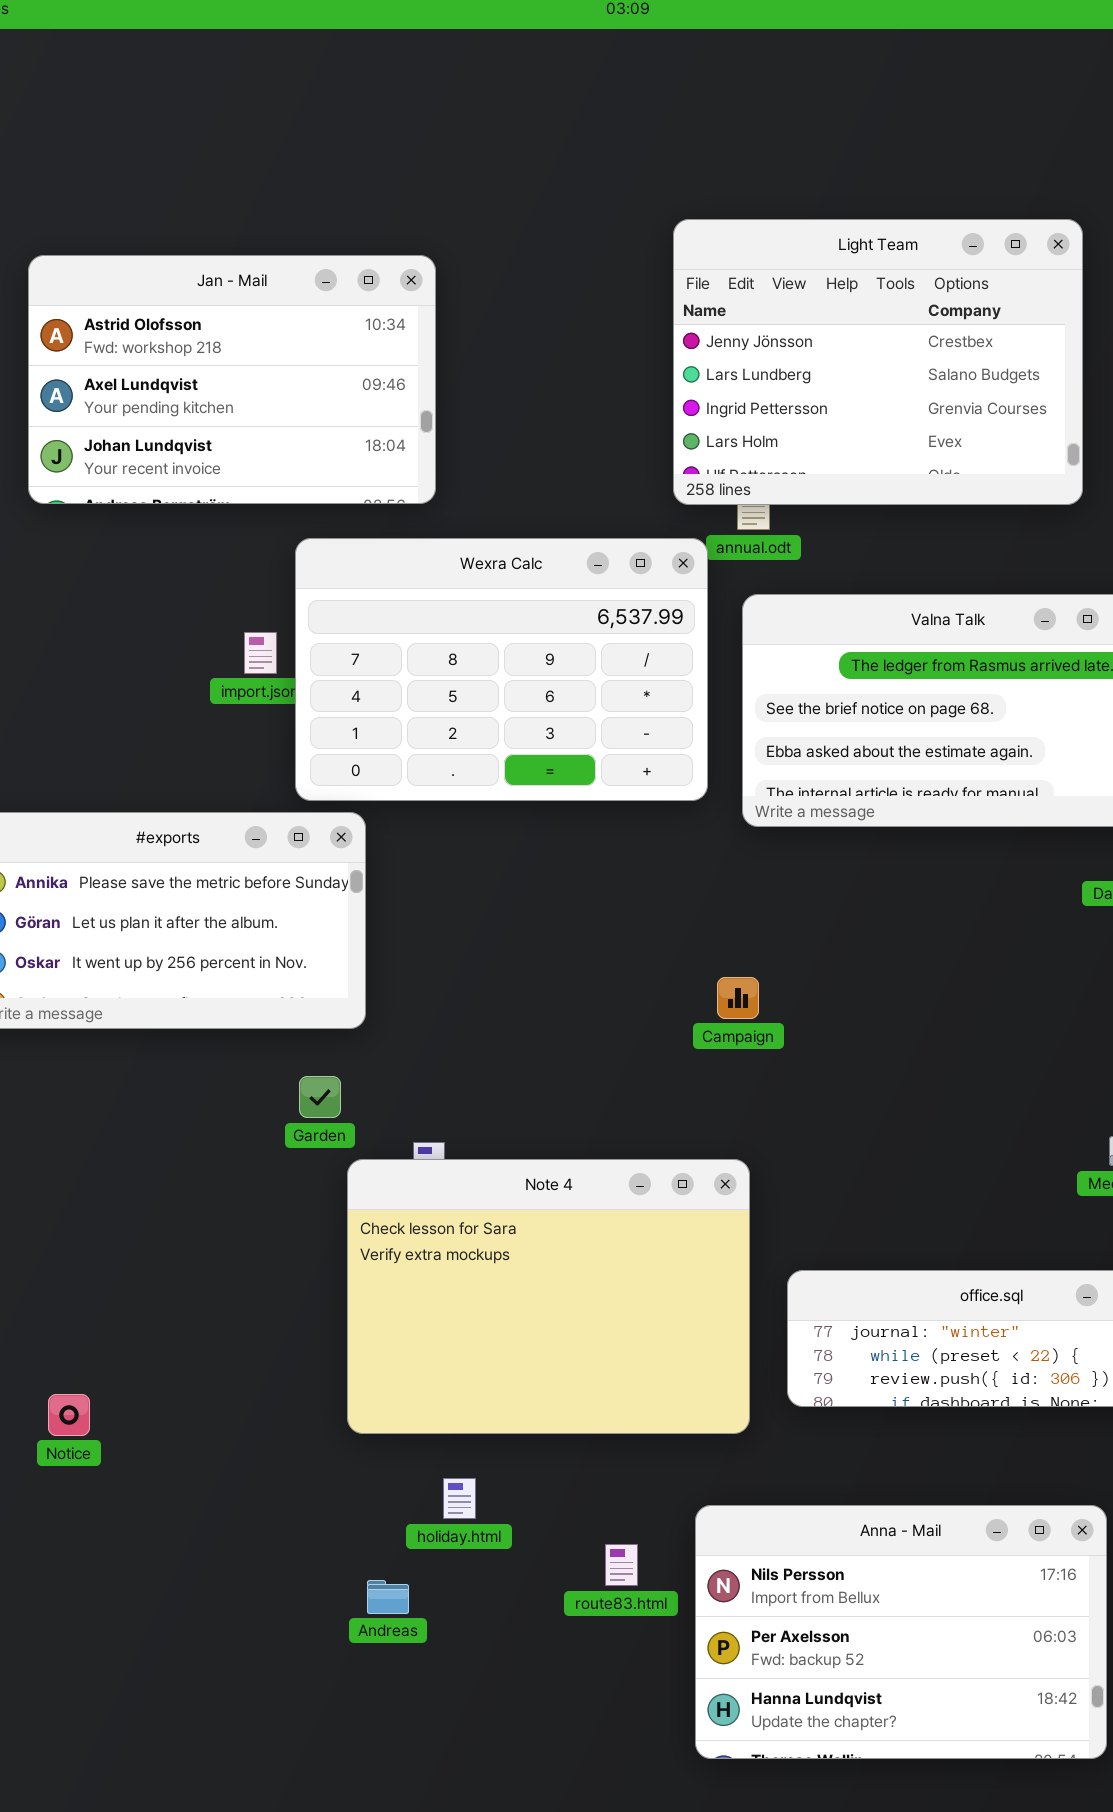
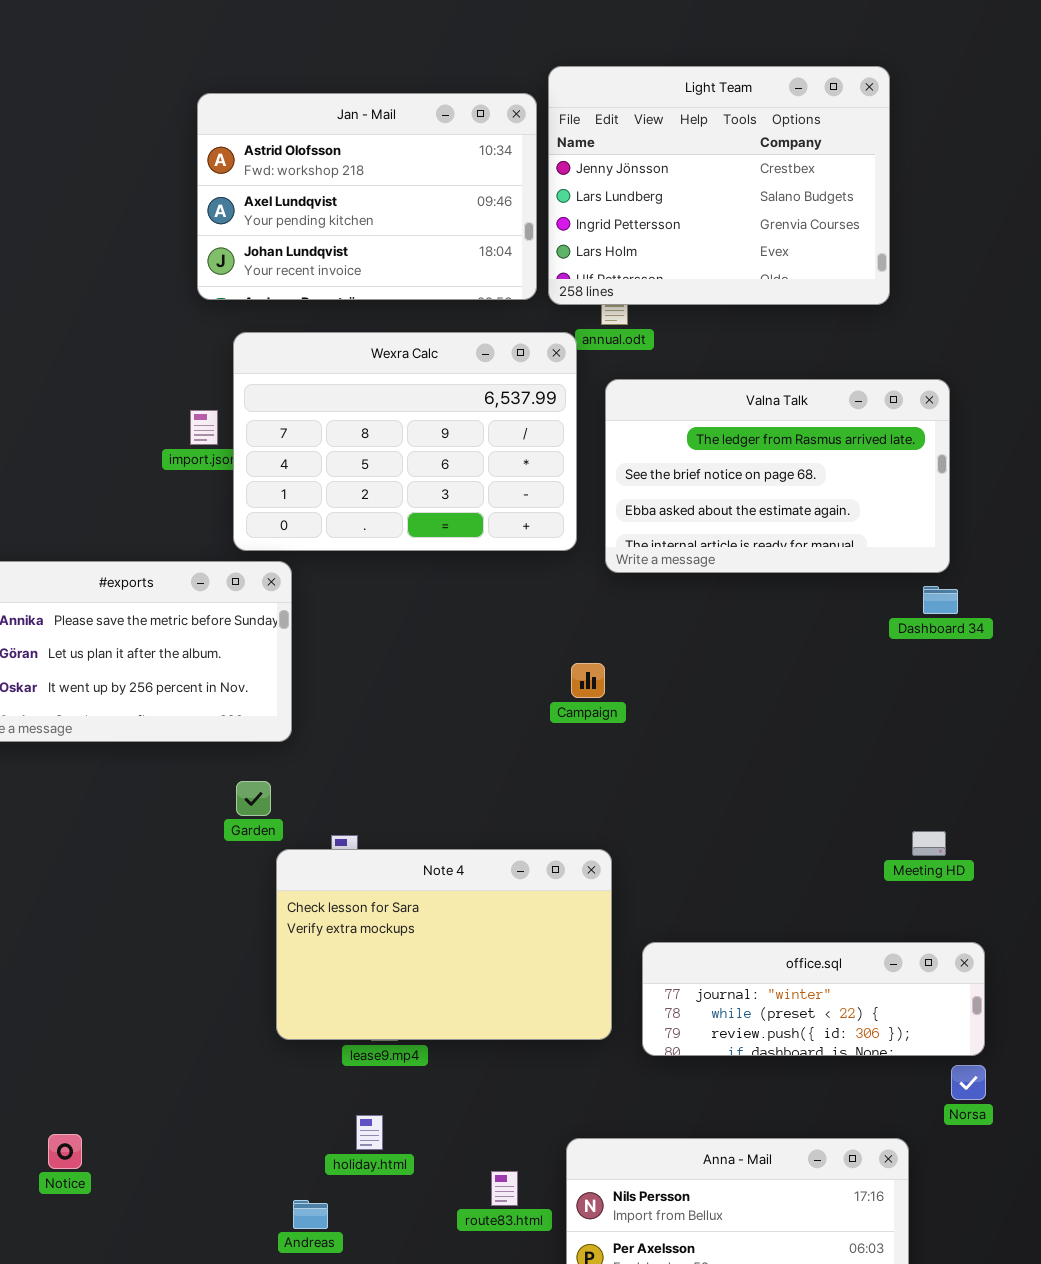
Jan - Mail: [28,255,436,504] -> [197,93,537,300], moved
Campaign: [717,977,759,1019] -> [571,663,605,698], moved
Note 4: [347,1159,750,1434] -> [276,849,612,1040], resized
Notice: [48,1394,90,1436] -> [48,1134,82,1169], moved

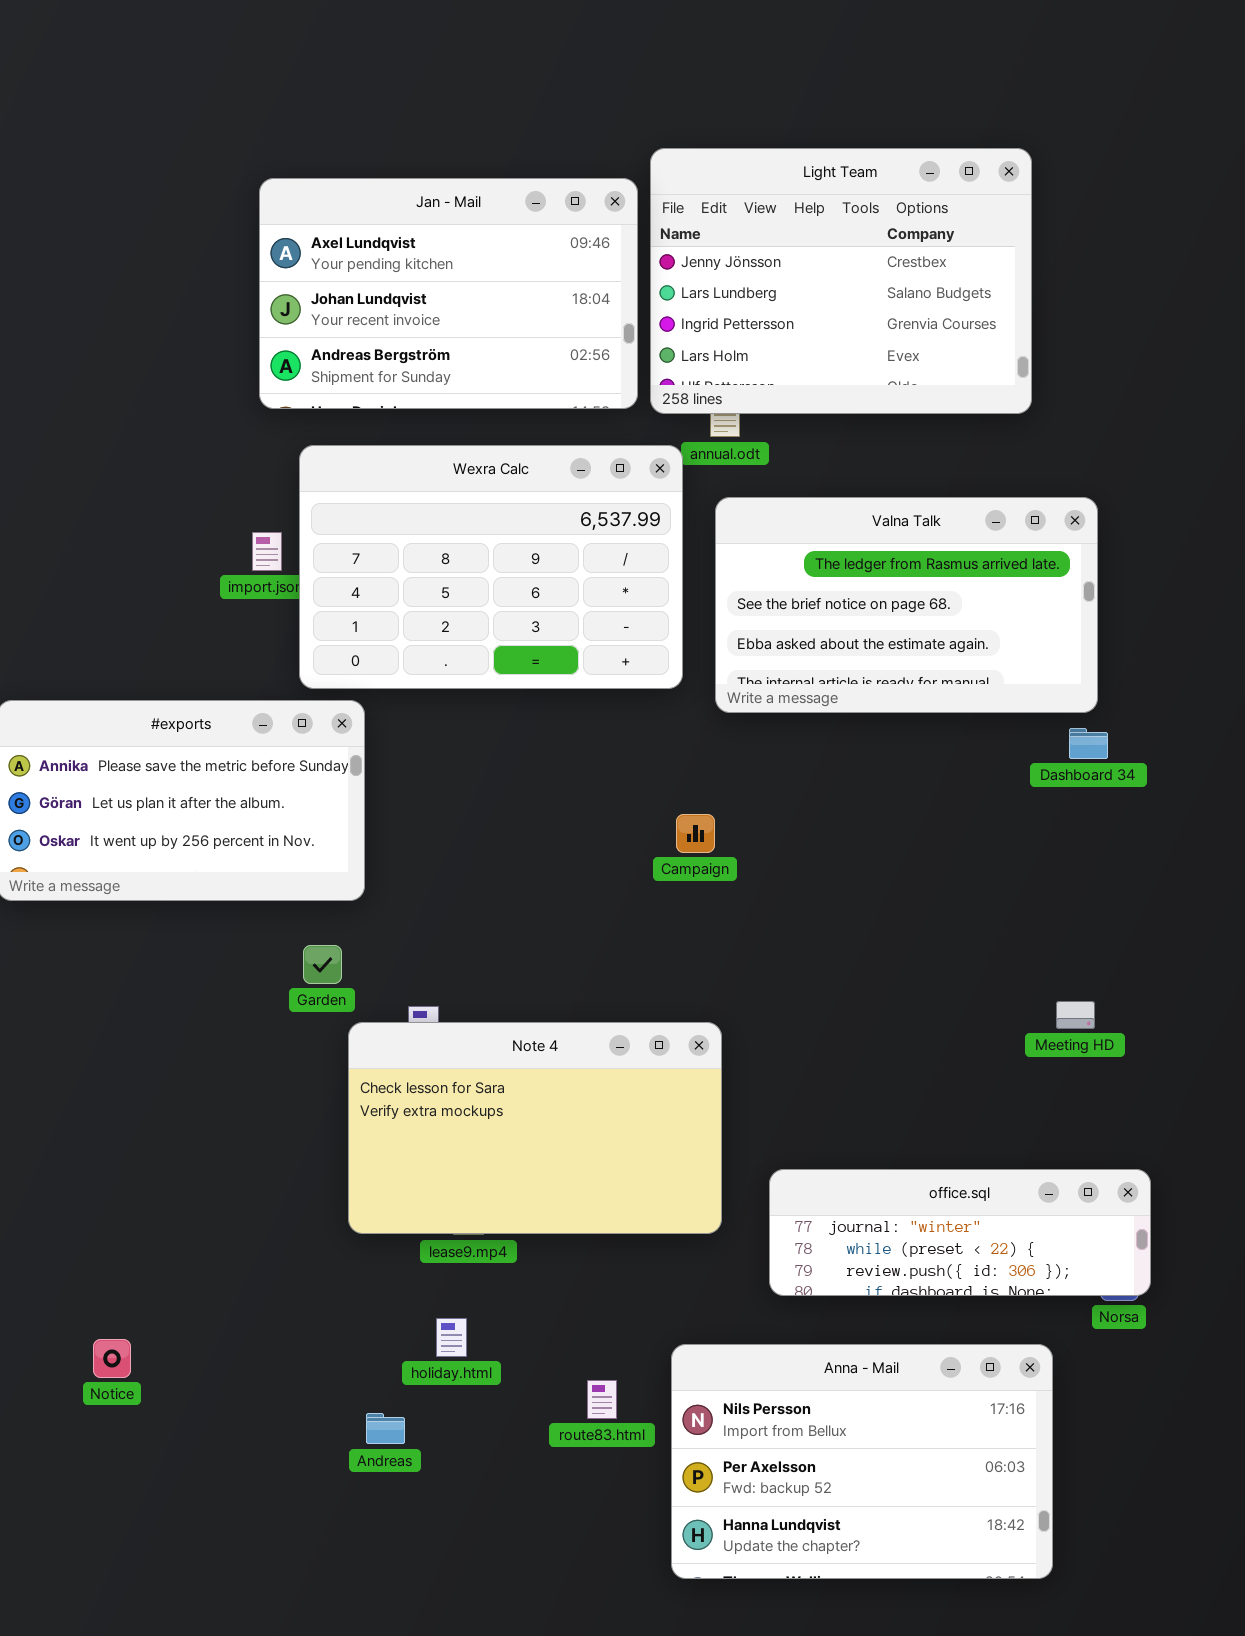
Jan - Mail: [197,93,537,300] -> [259,178,638,409], scrolled down 1 row
office.sql: [642,942,985,1056] -> [769,1169,1151,1296], moved

